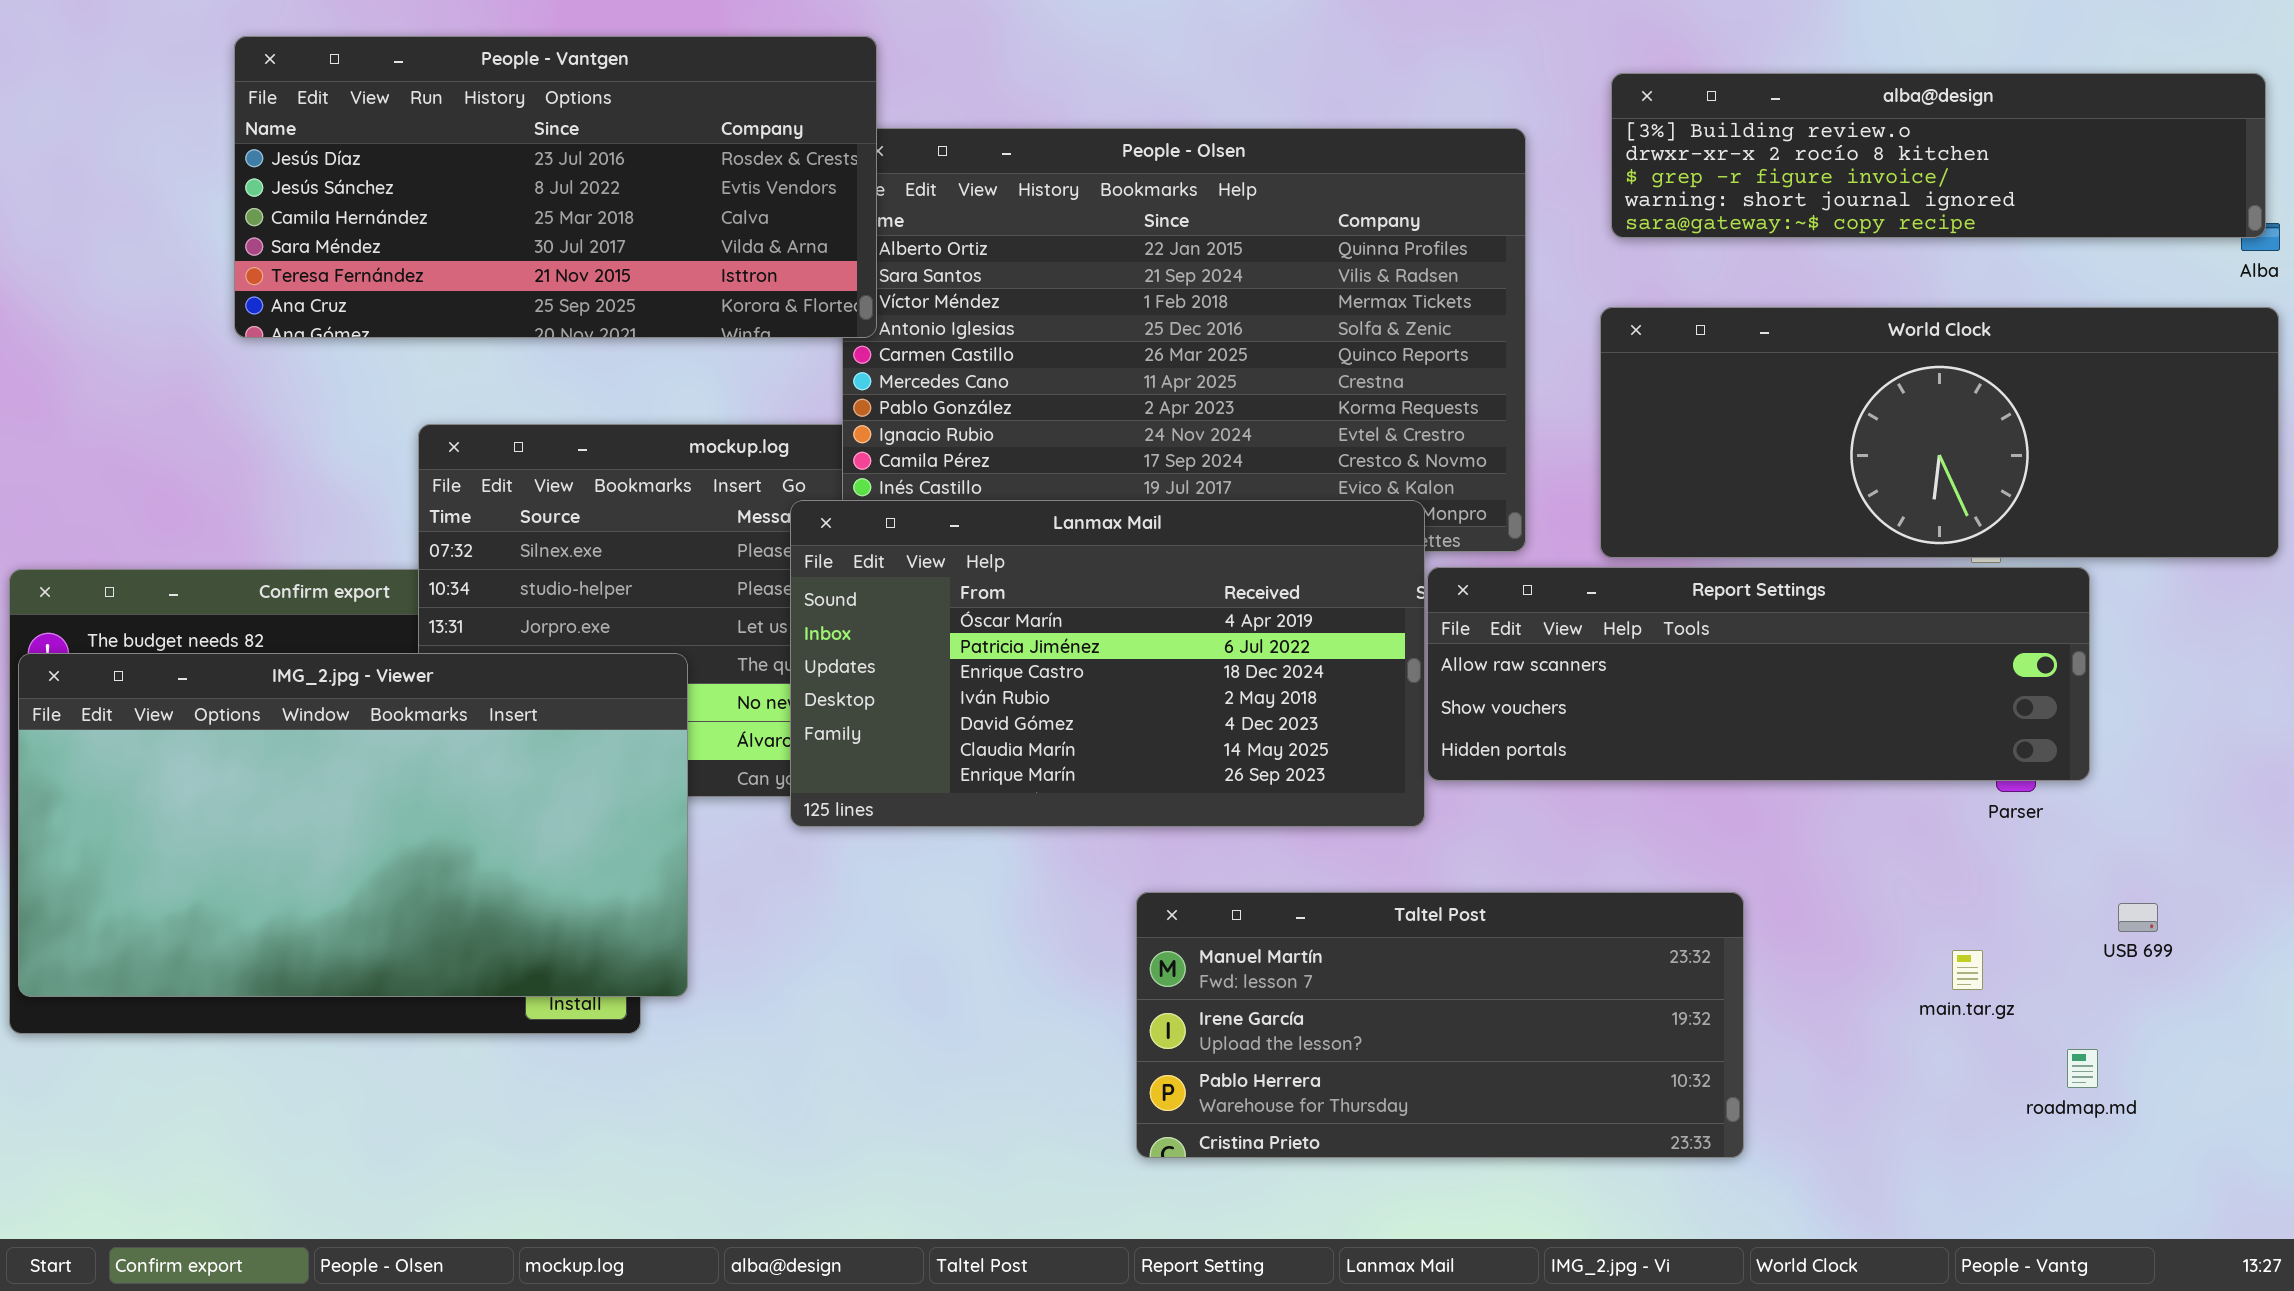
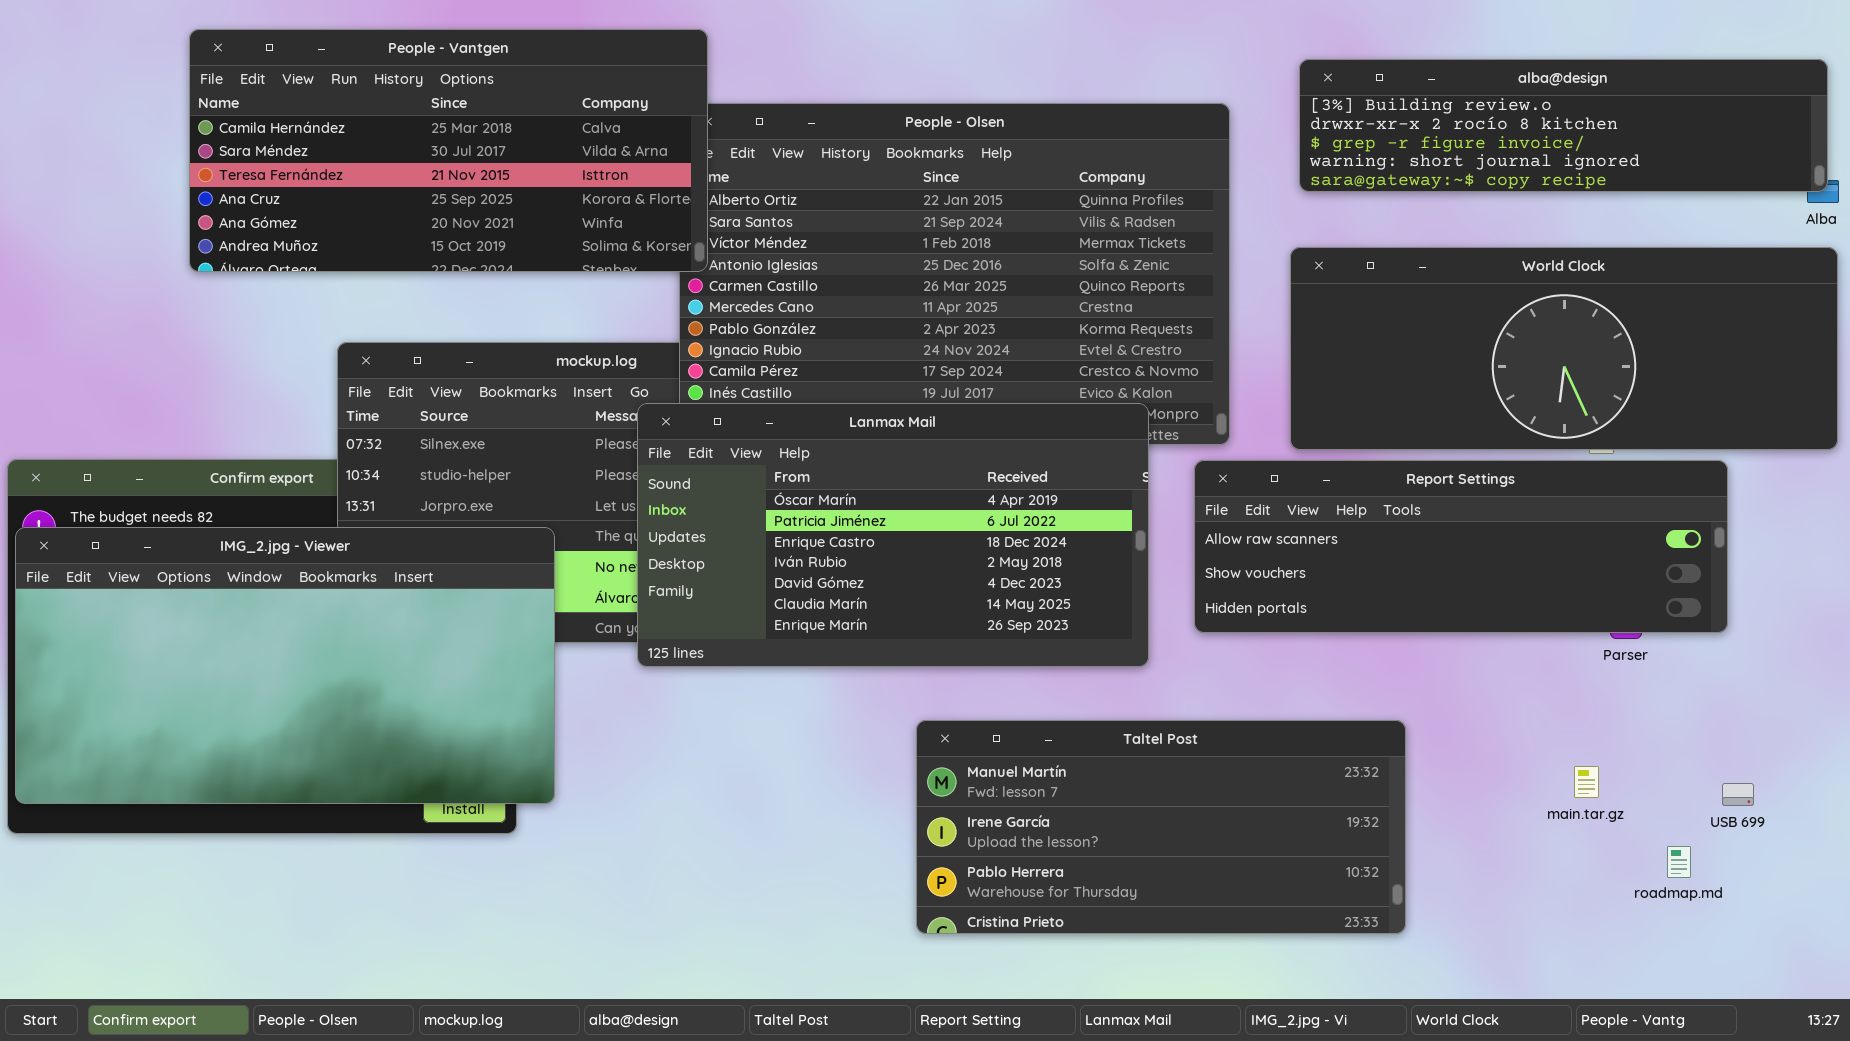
People - Vantgen: [234,36,877,338] -> [189,29,708,272], scrolled down 2 rows
Report Settings: [1427,567,2090,781] -> [1194,460,1728,633], moved
USB 699: [2118,903,2158,932] -> [1722,783,1754,806], moved

